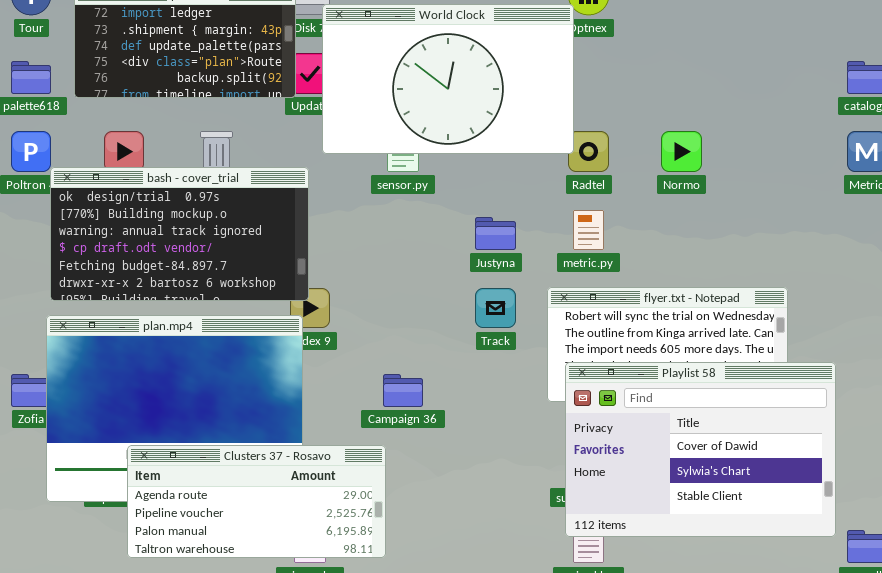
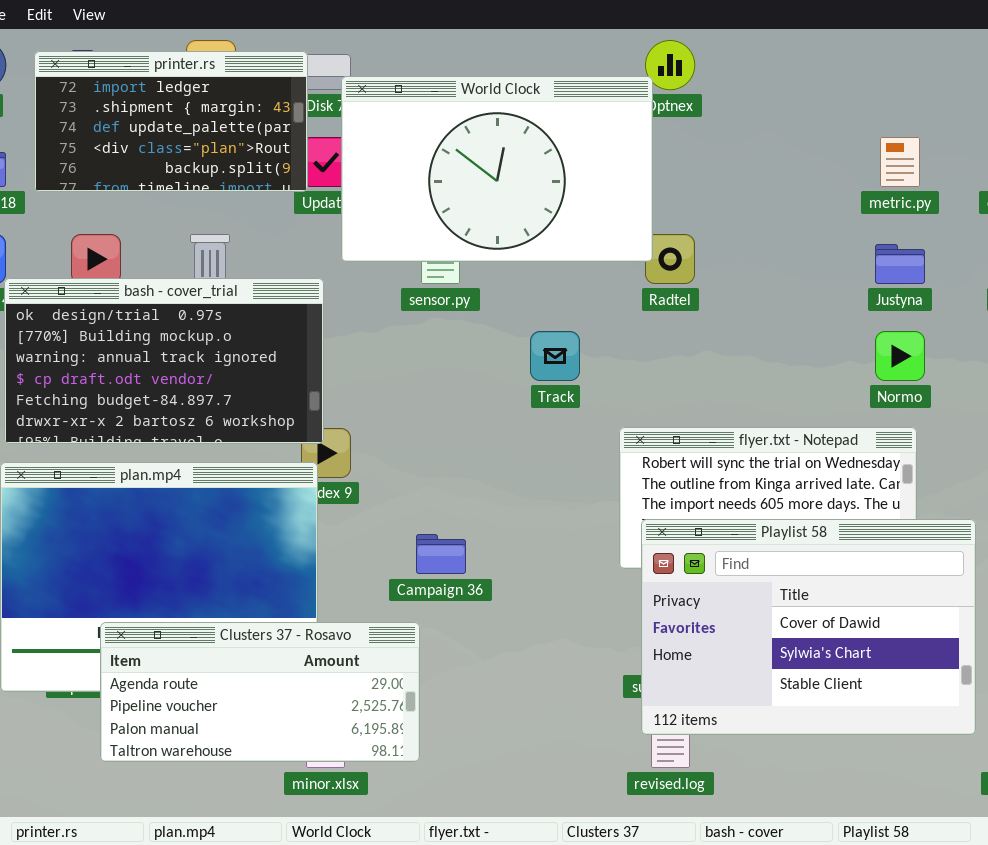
Normo: [661,131,702,172] -> [875,331,925,381], moved
metric.py: [573,210,604,250] -> [880,137,920,187], moved
Justyna: [475,217,516,250] -> [875,244,925,284], moved
Track: [475,288,516,328] -> [530,331,580,381], moved

